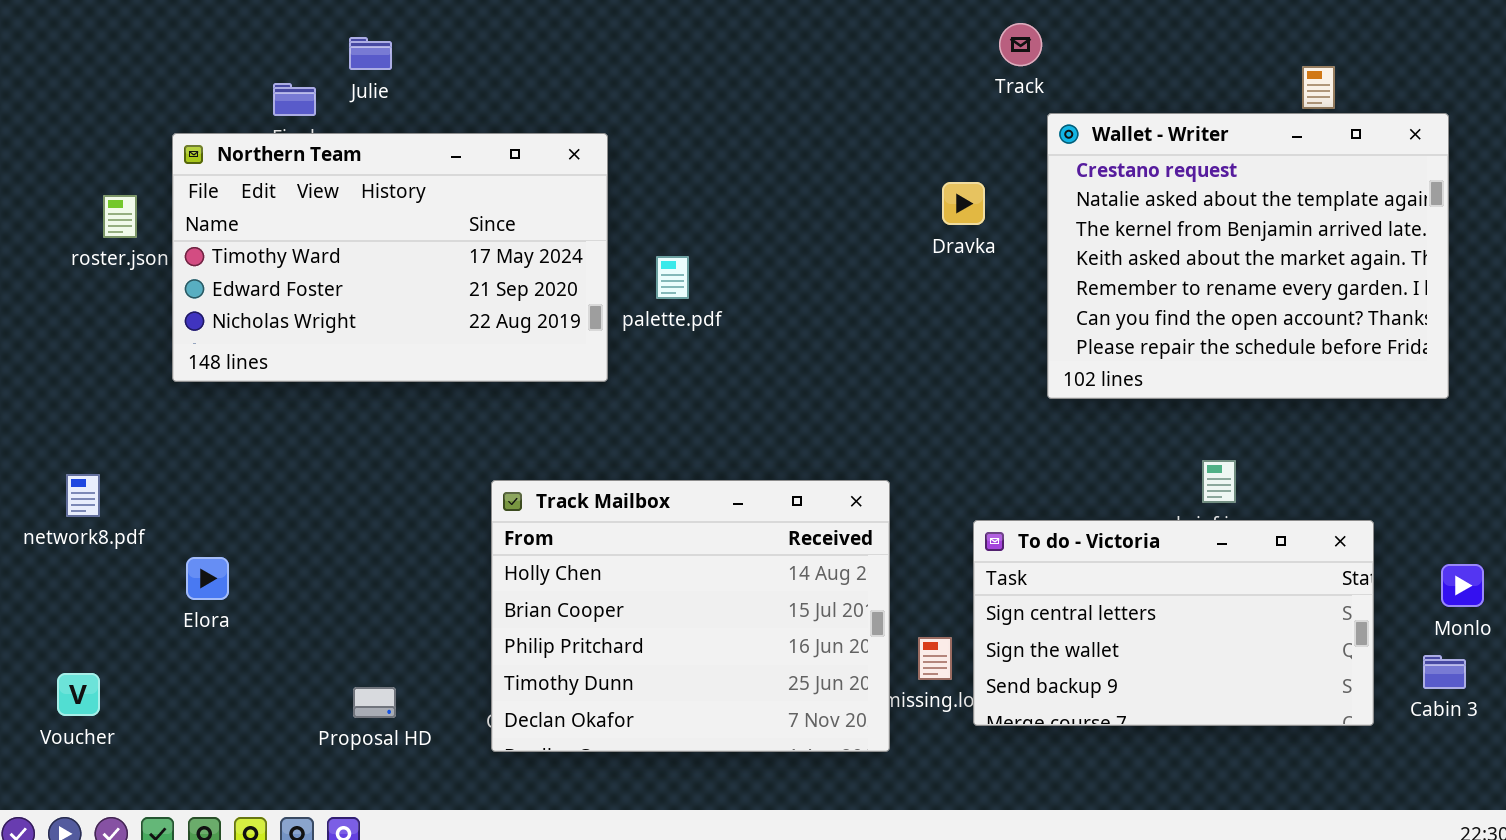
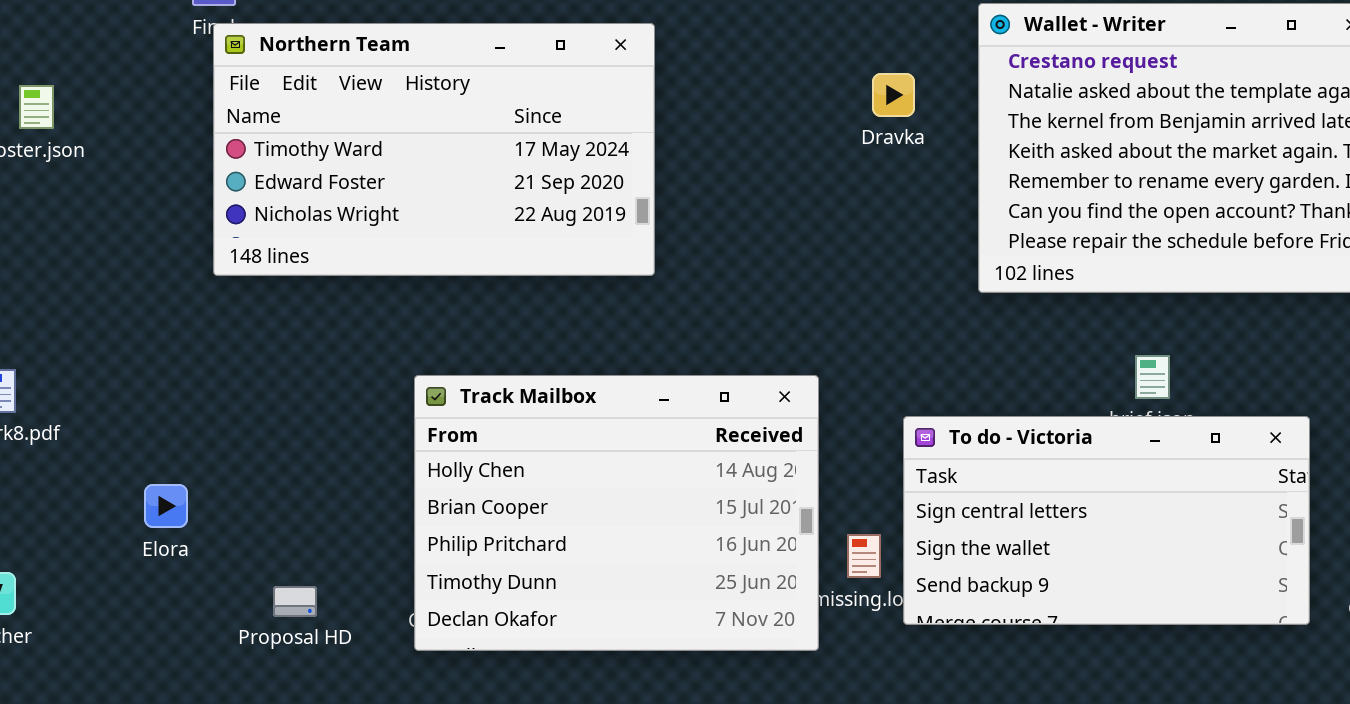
Northern Team: [172,133,608,382] -> [213,23,655,276], moved
Elora: [186,557,229,600] -> [144,484,188,528], moved

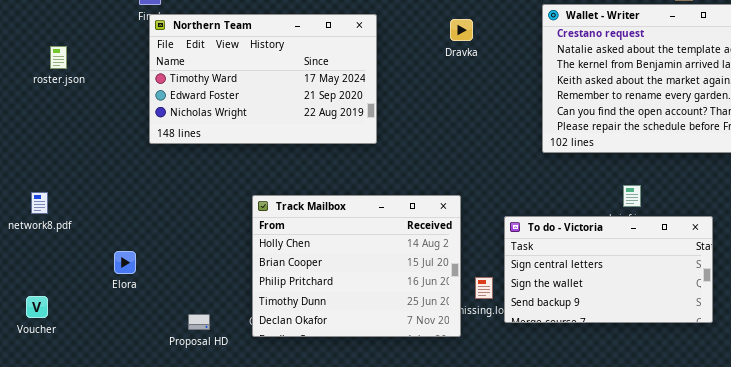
Dravka: [872,73,915,117] -> [450,19,473,41], moved
Proposal HD: [273,586,317,617] -> [188,314,210,330], moved

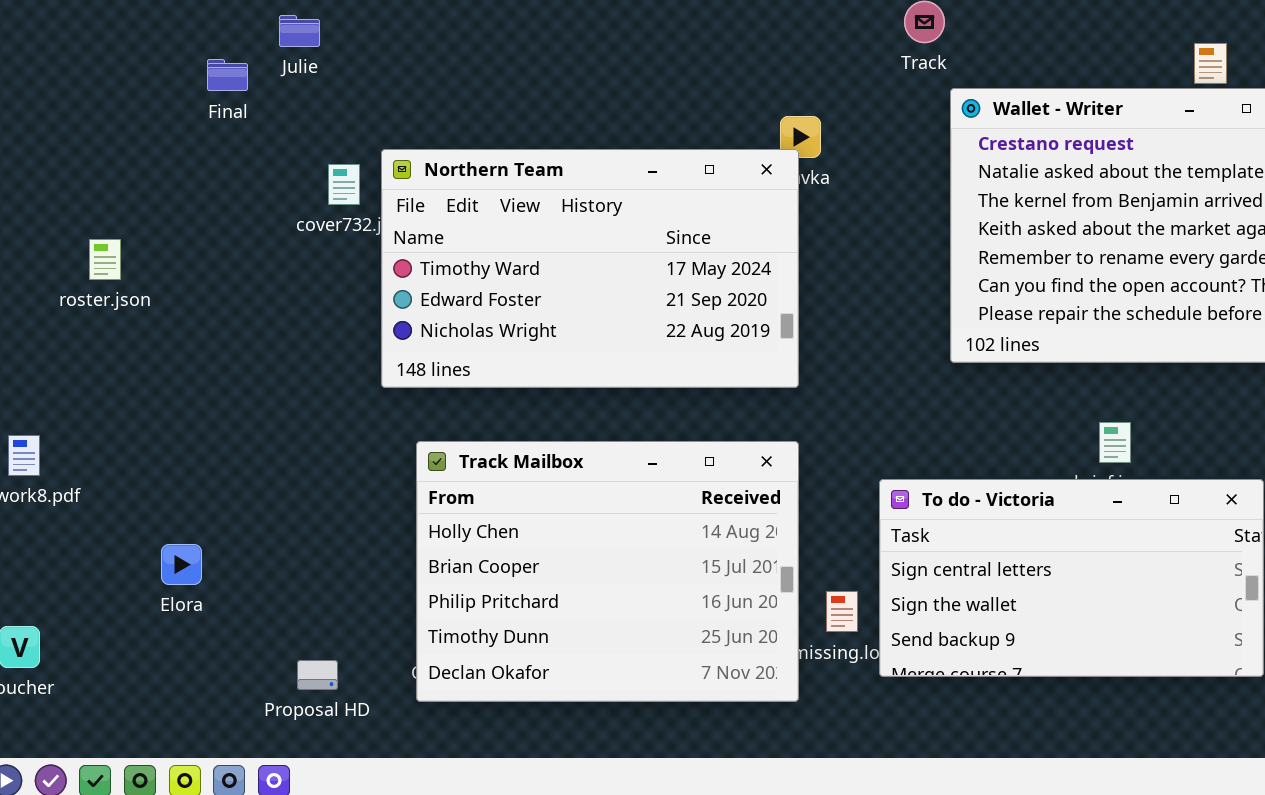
Northern Team: [149,14,377,144] -> [381,149,799,388], moved
roster.json: [50,46,67,69] -> [89,239,121,280], moved

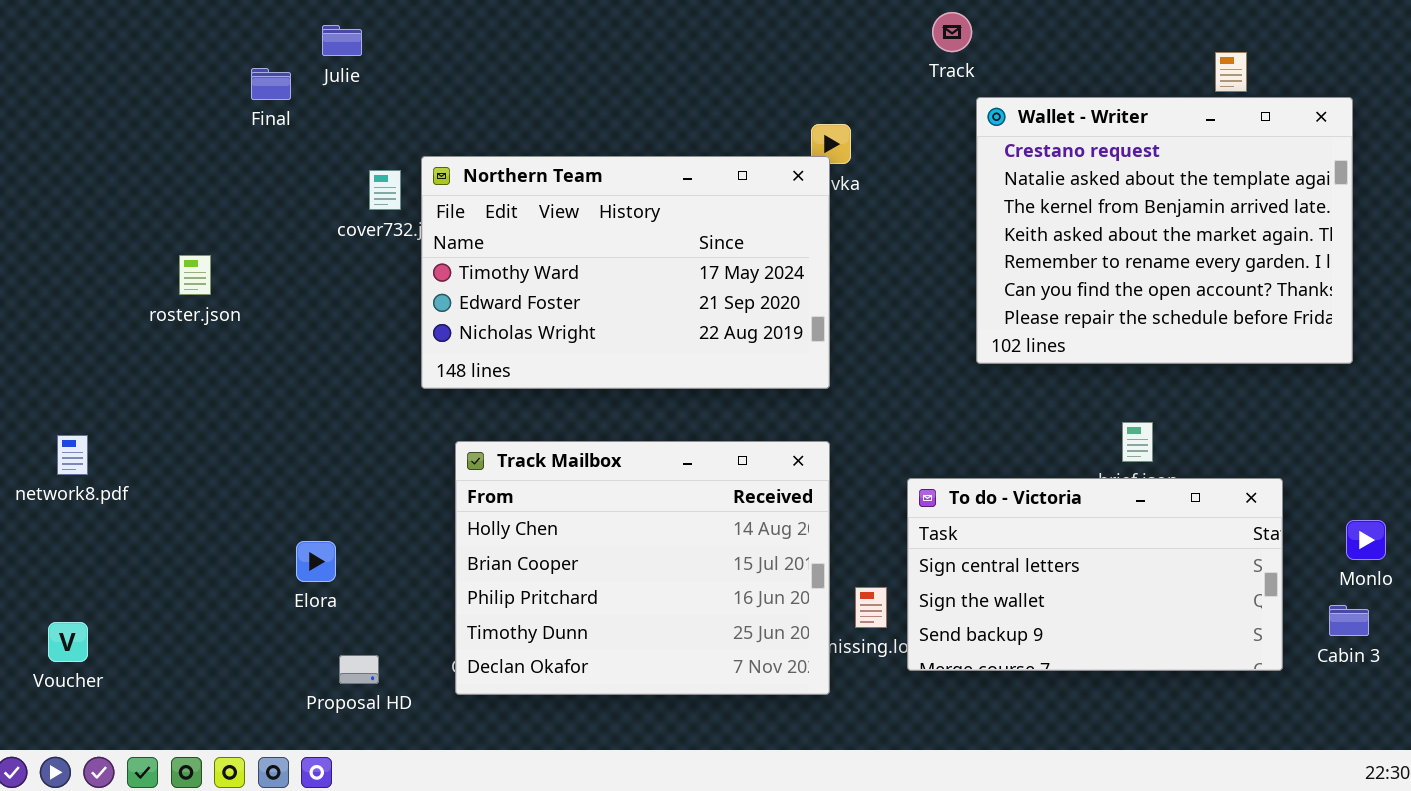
roster.json: [89,239,121,280] -> [179,255,211,295], moved
Elora: [161,544,202,585] -> [296,541,336,582], moved

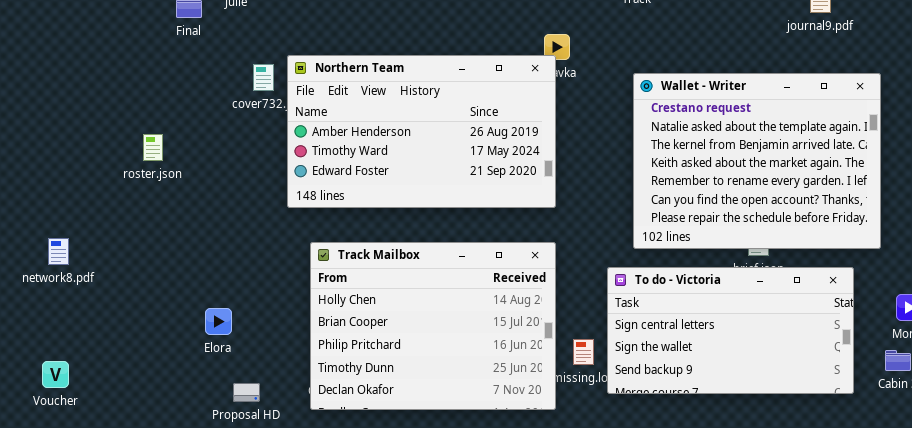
Wallet - Writer: [976,97,1353,364] -> [633,73,881,249], moved
Northern Team: [421,156,830,389] -> [287,55,556,208], scrolled up 1 row
roster.json: [179,255,211,295] -> [143,134,163,161], moved

